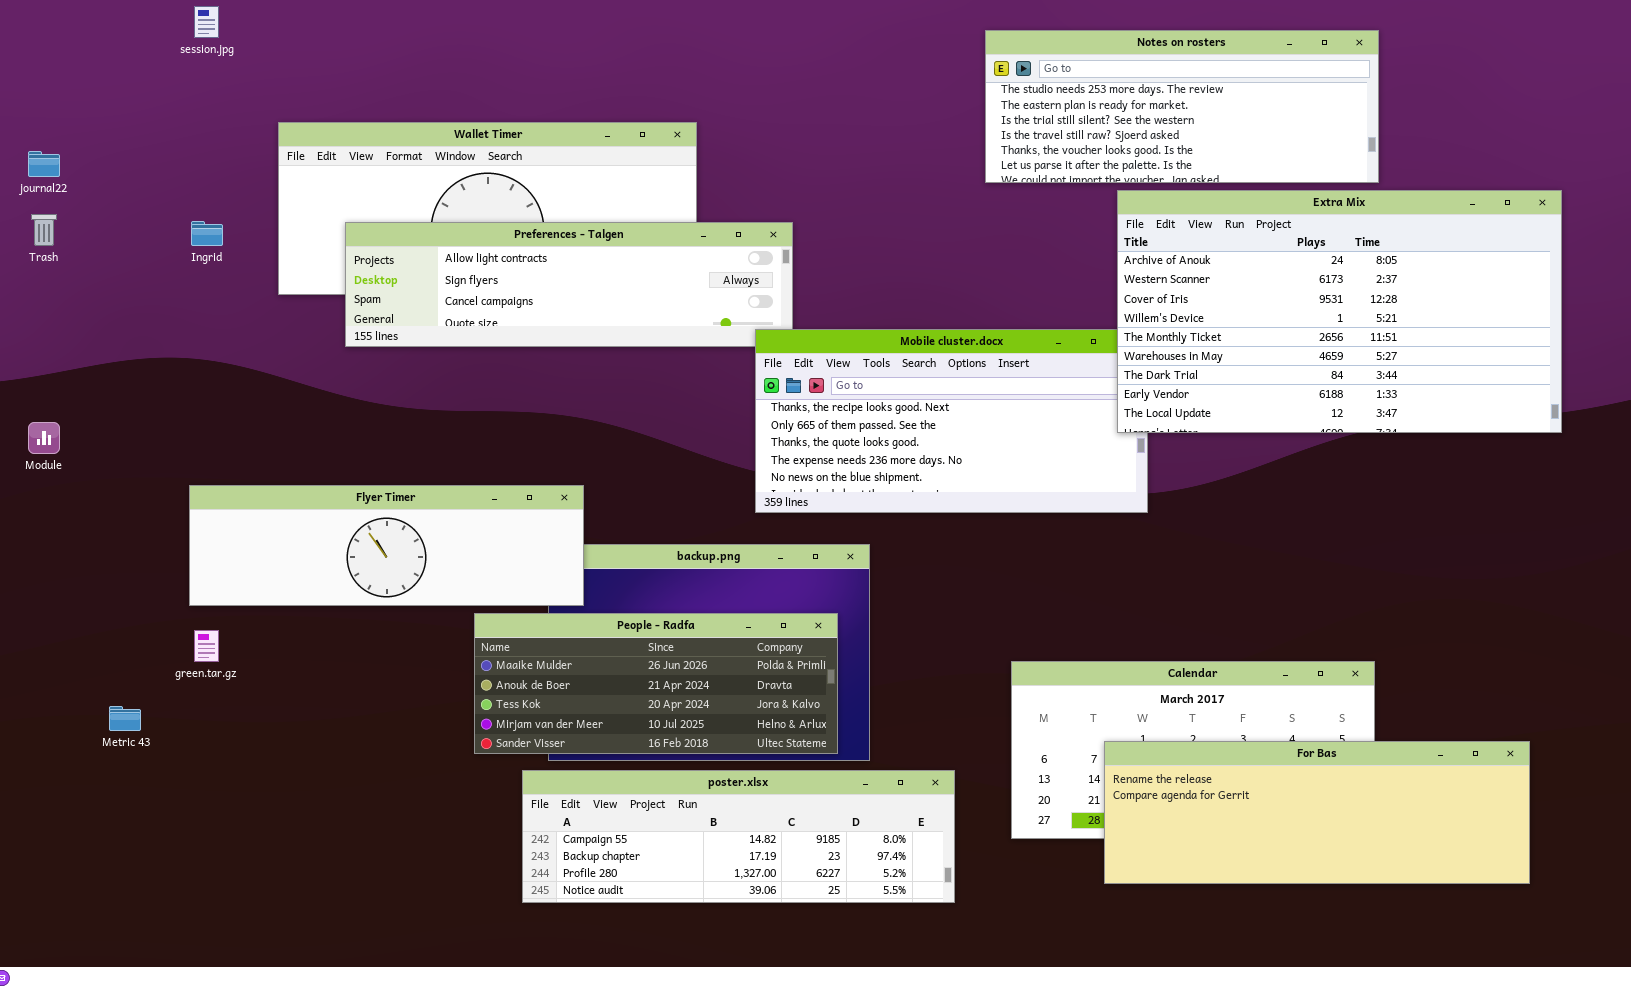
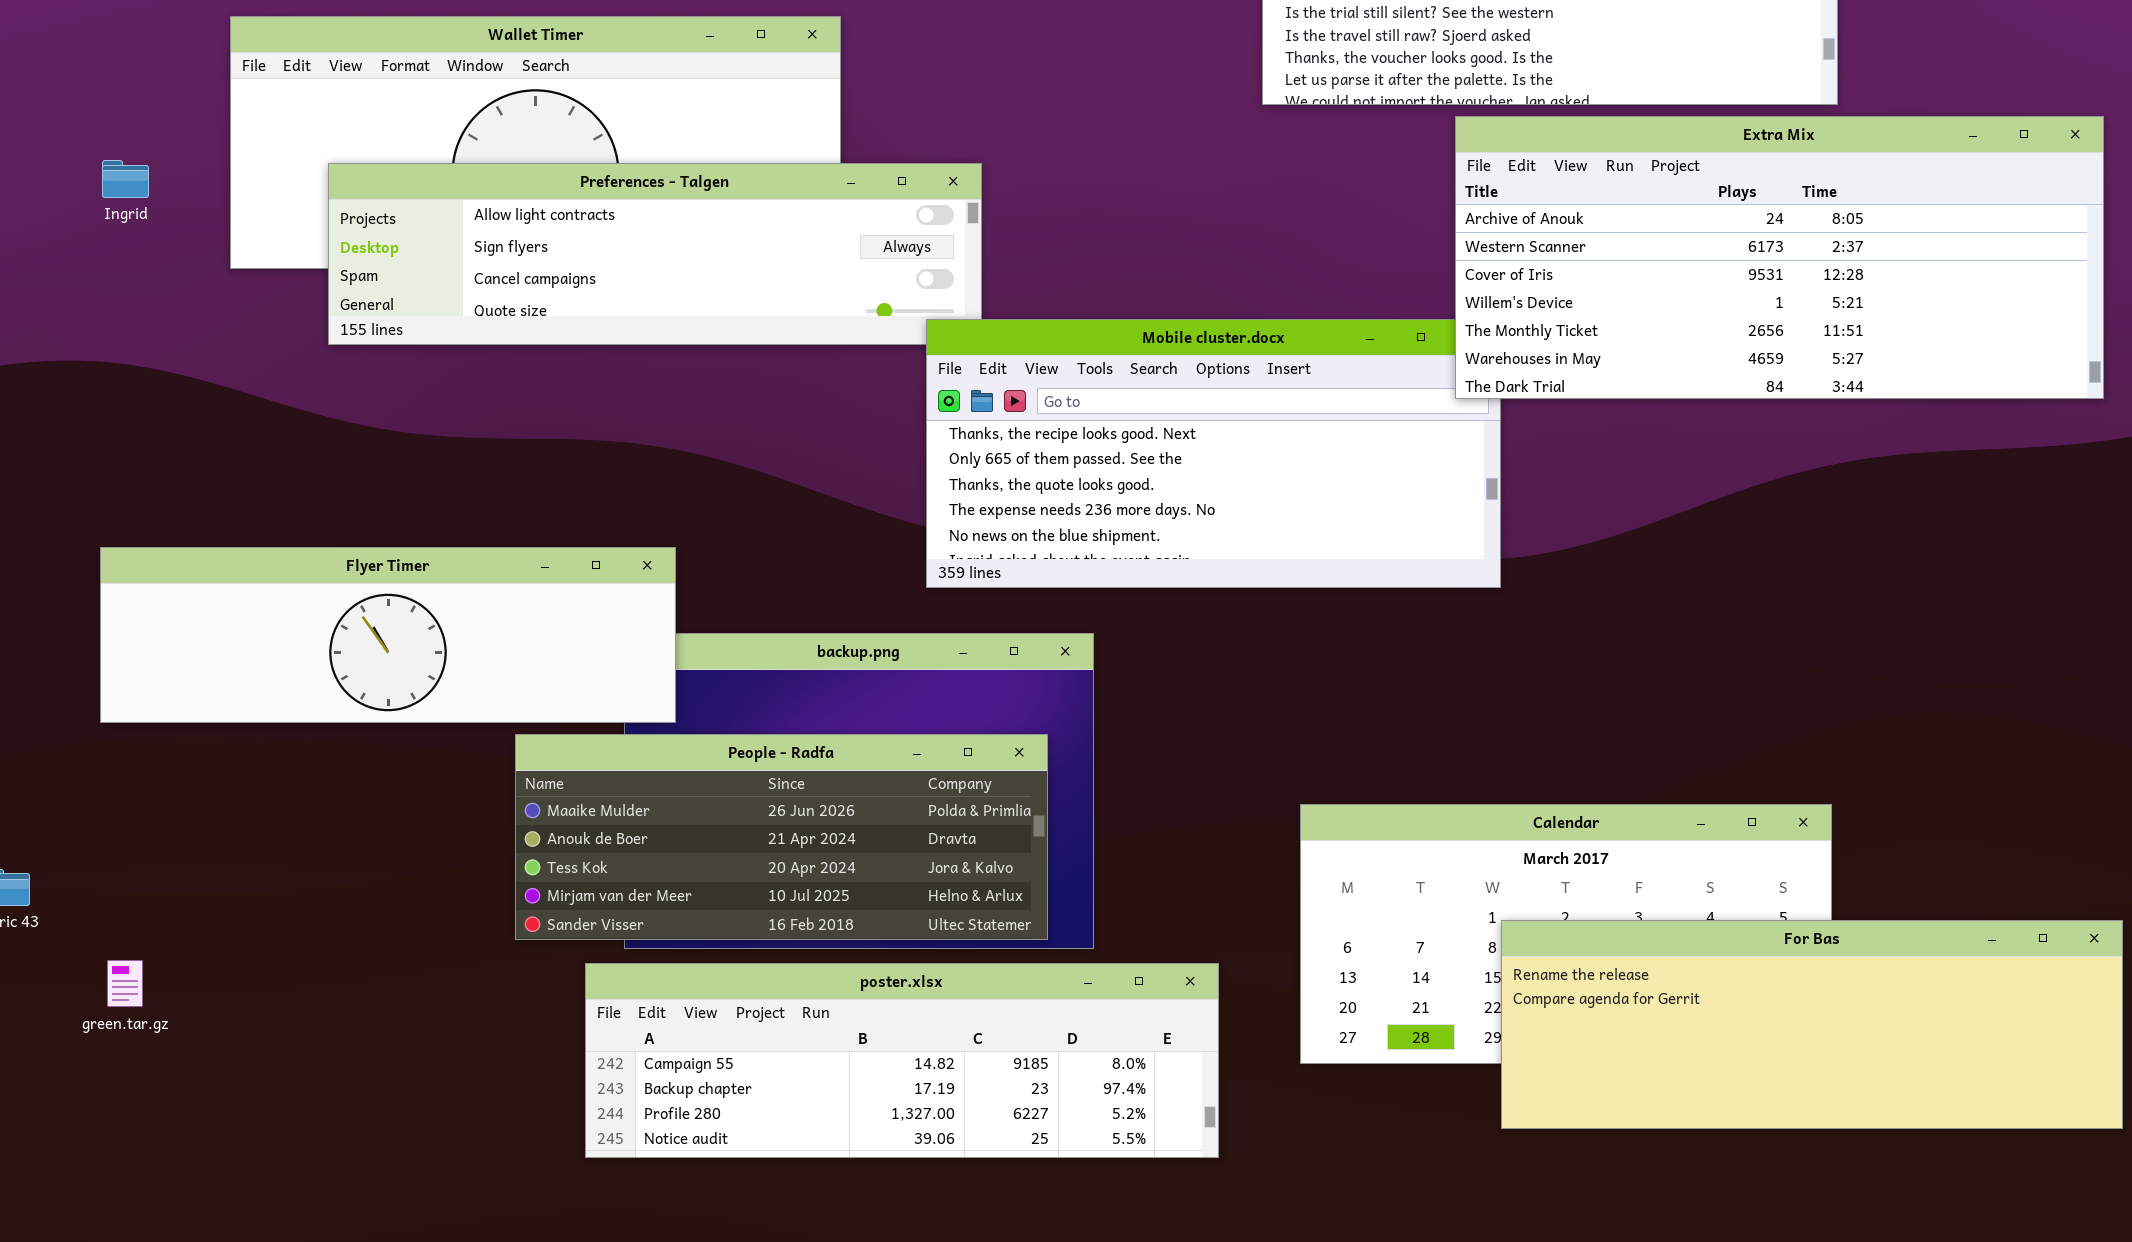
Extra Mix: [1117,190,1562,433] -> [1455,116,2104,399], resized
green.tar.gz: [194,630,219,662] -> [107,960,143,1007], moved
For Bas: [1104,741,1530,884] -> [1501,920,2123,1129], moved

